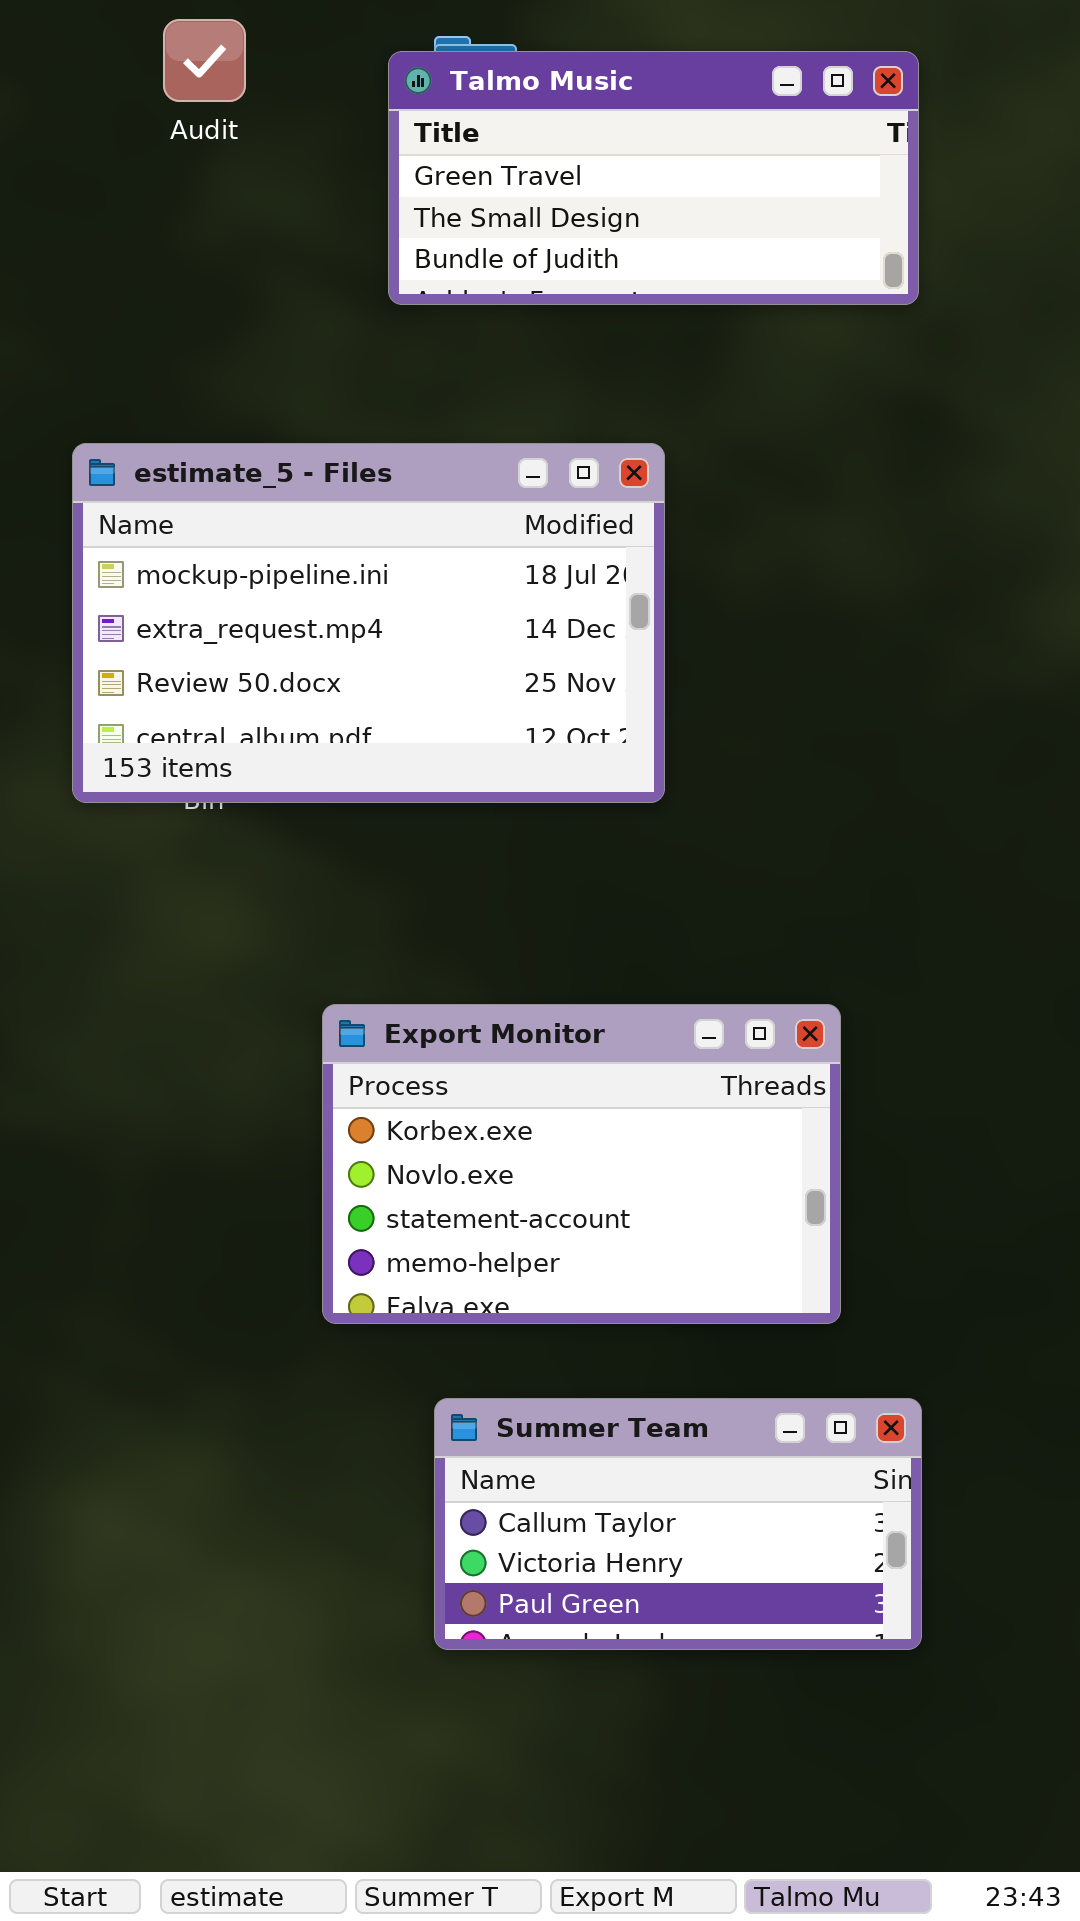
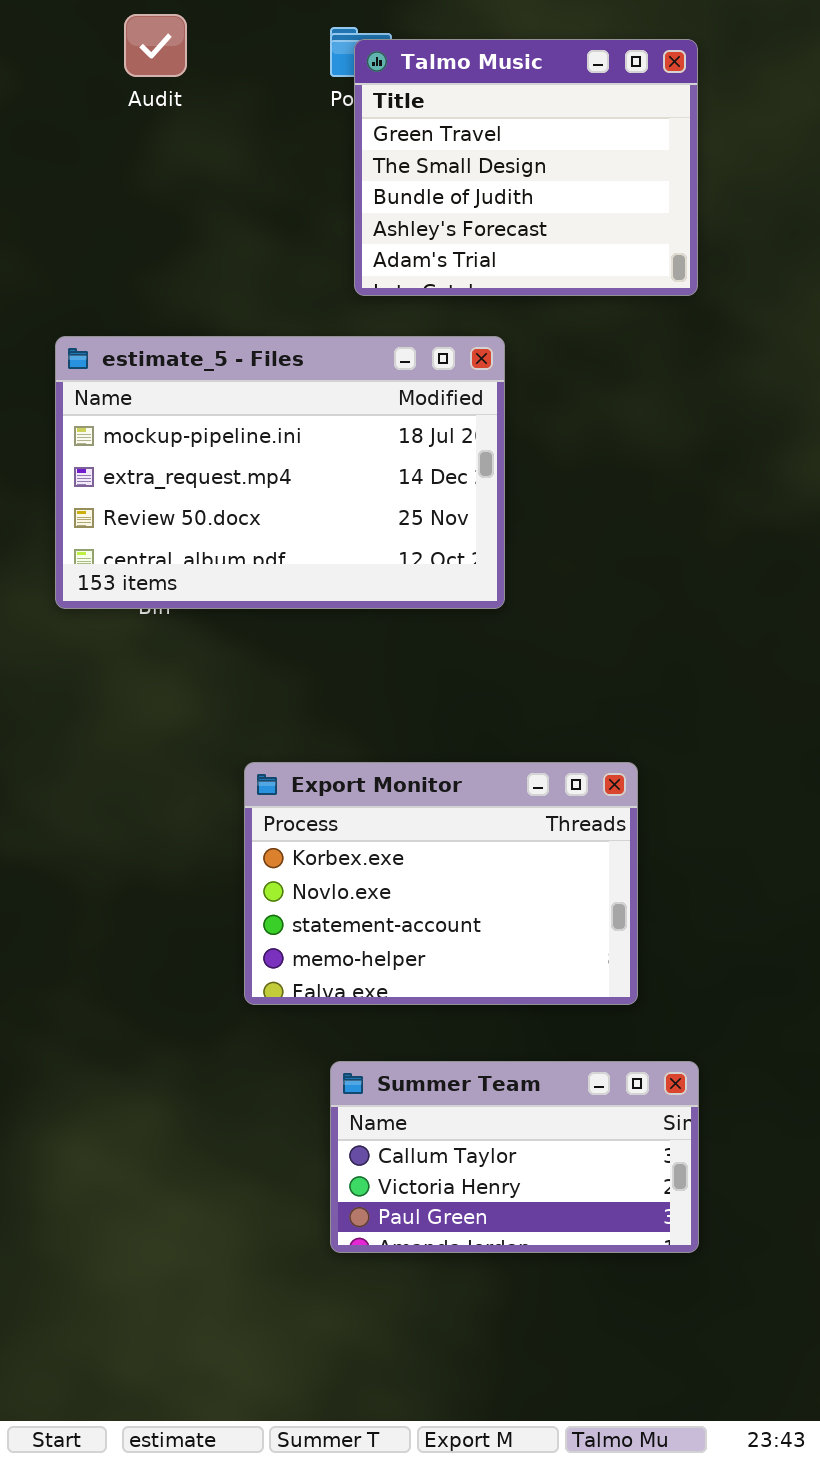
Talmo Music: [388,51,919,305] -> [354,39,698,296], resized

